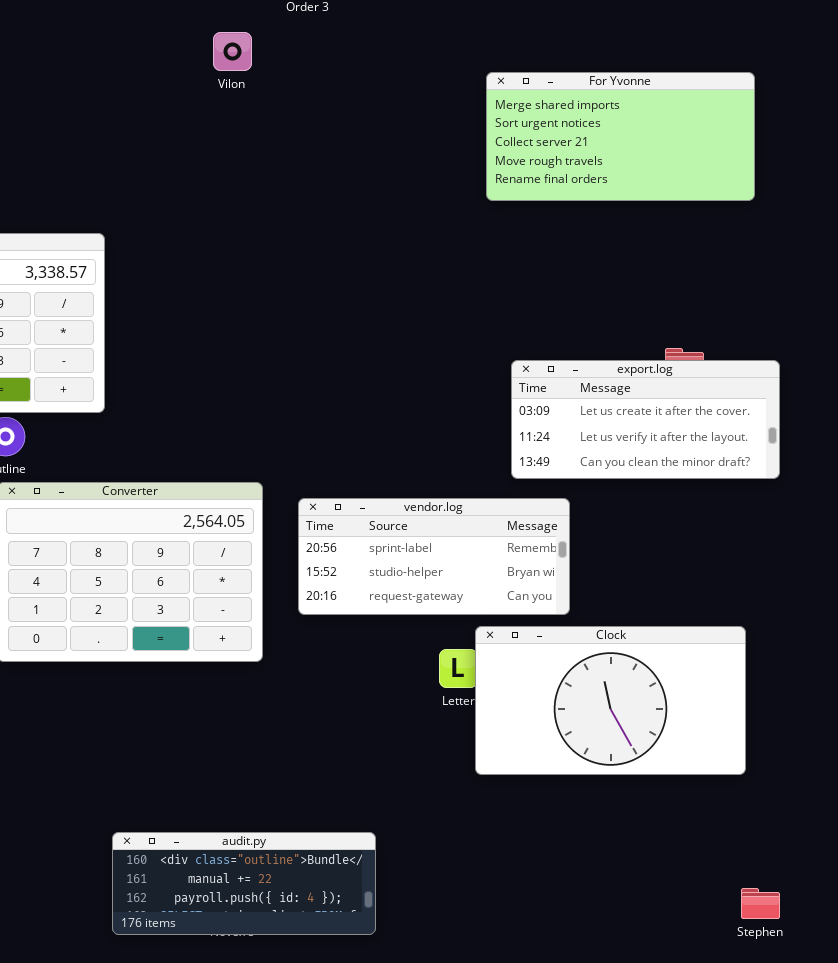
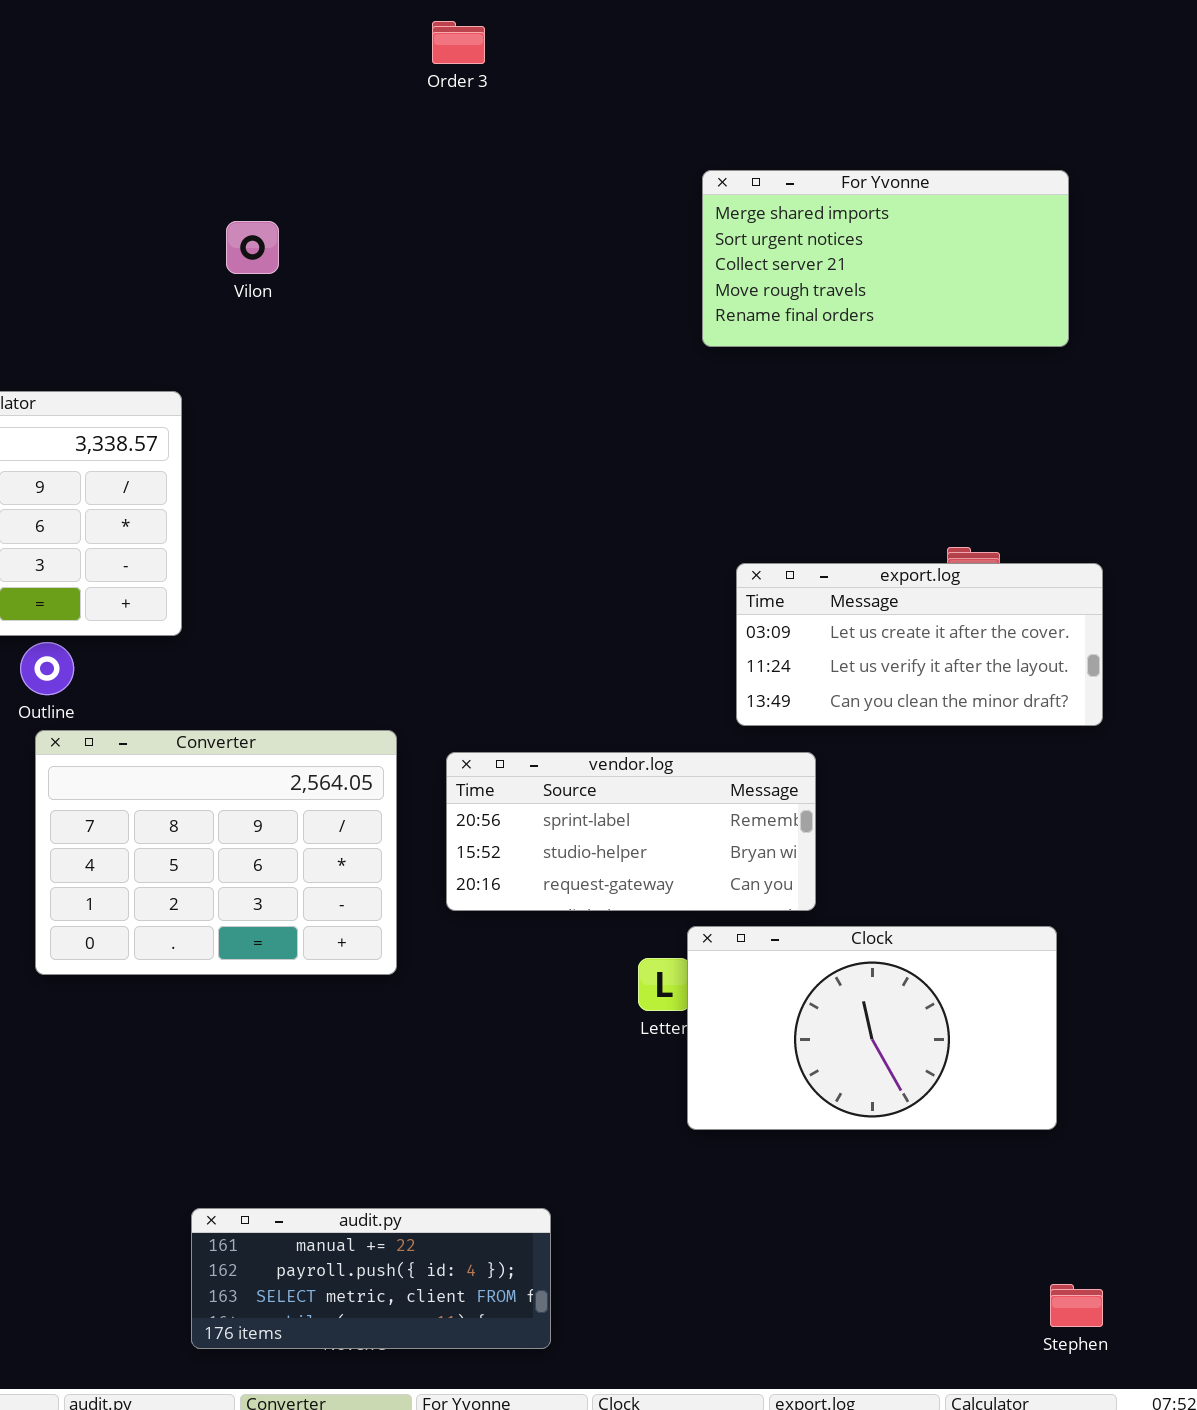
Vilon: [213,32,252,71] -> [226,221,279,274], moved
audit.py: [112,832,376,935] -> [191,1208,551,1349], scrolled down 1 row

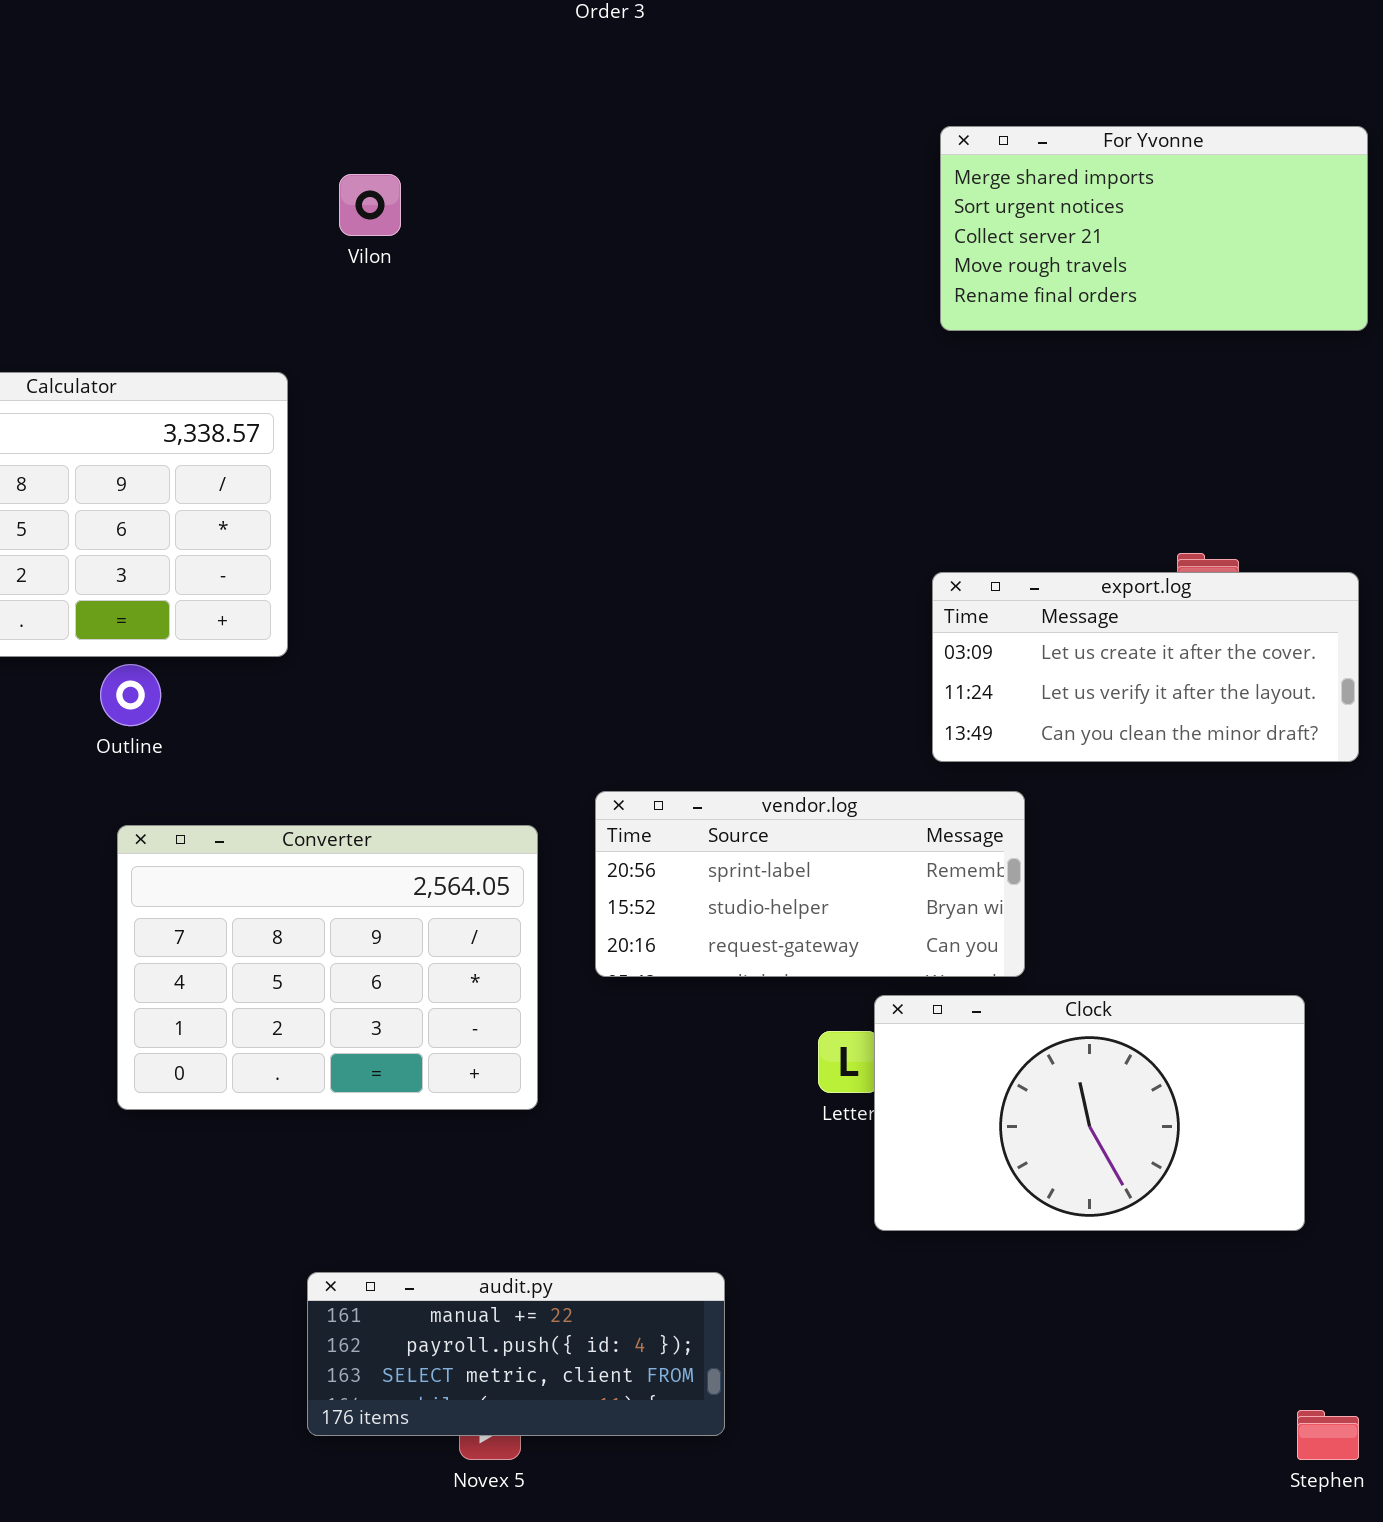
For Yvonne: [702,170,1069,347] -> [940,126,1368,331], moved
Converter: [35,730,397,975] -> [117,825,538,1110], moved
audit.py: [191,1208,551,1349] -> [307,1272,725,1436], moved

